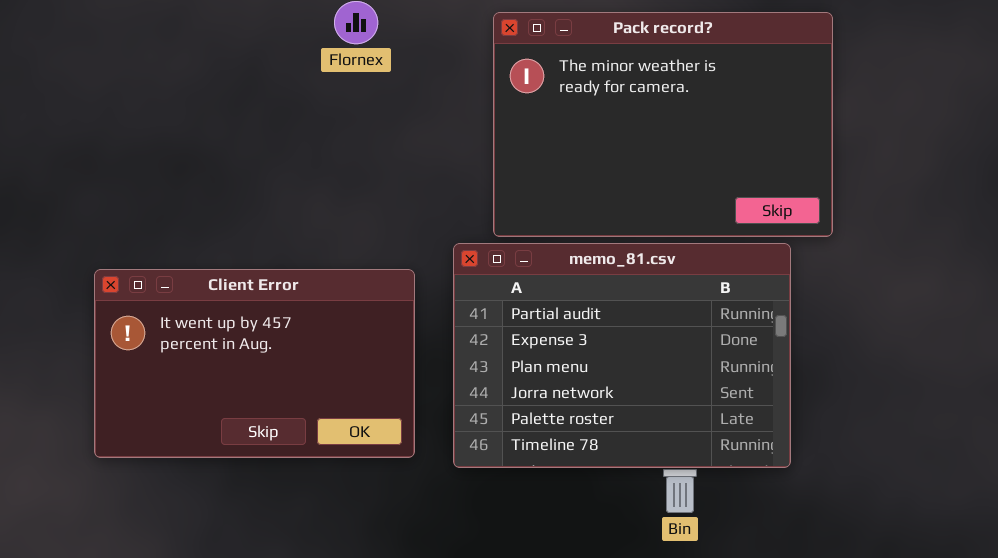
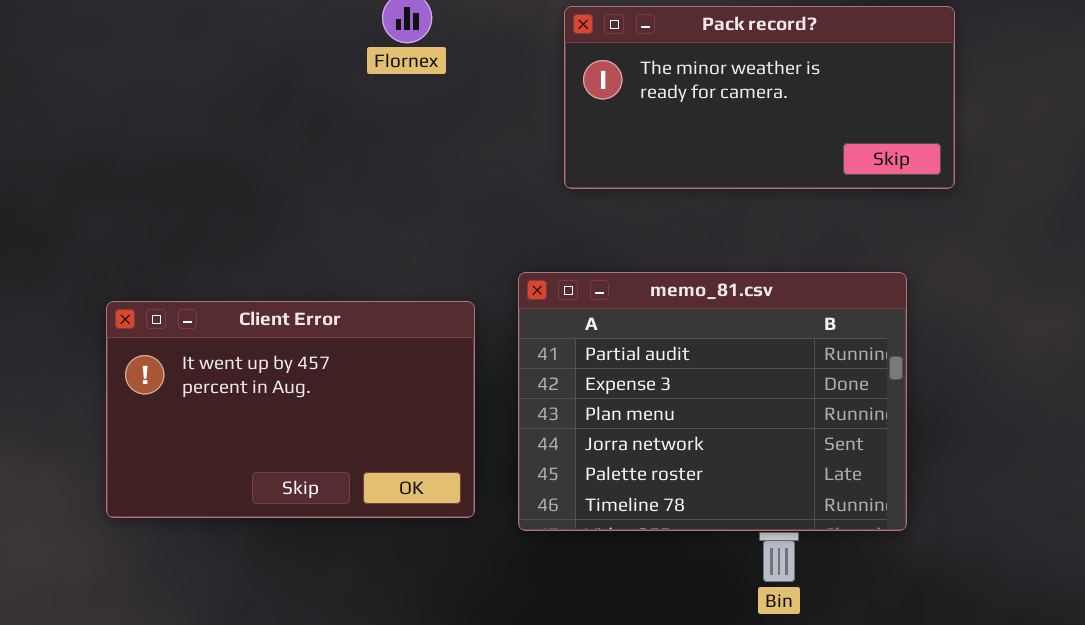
Pack record?: [493,12,833,237] -> [564,6,955,189], resized

